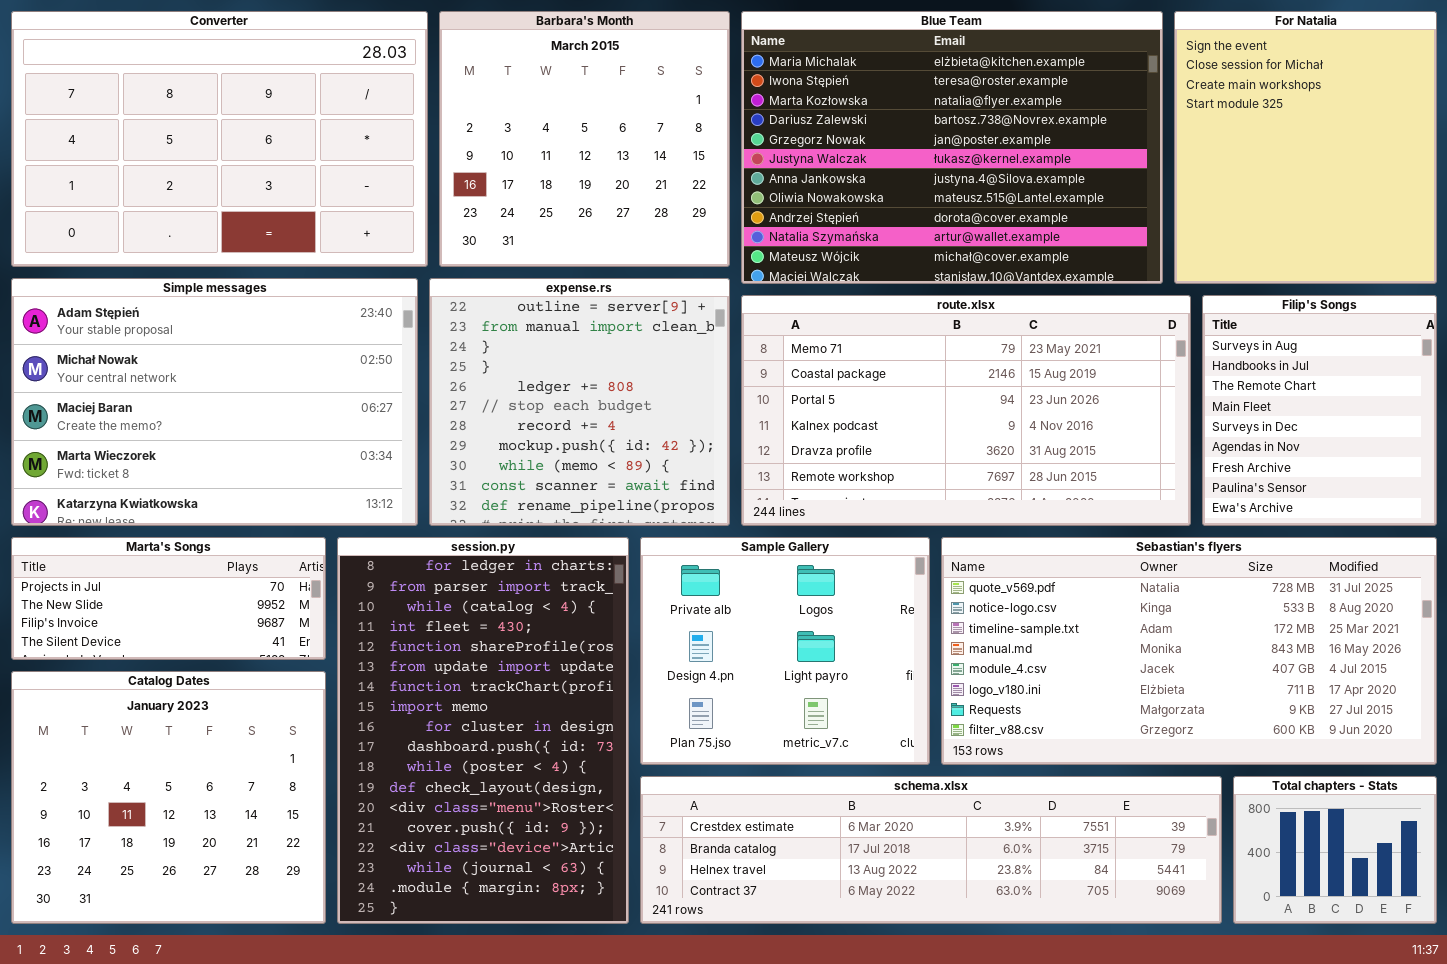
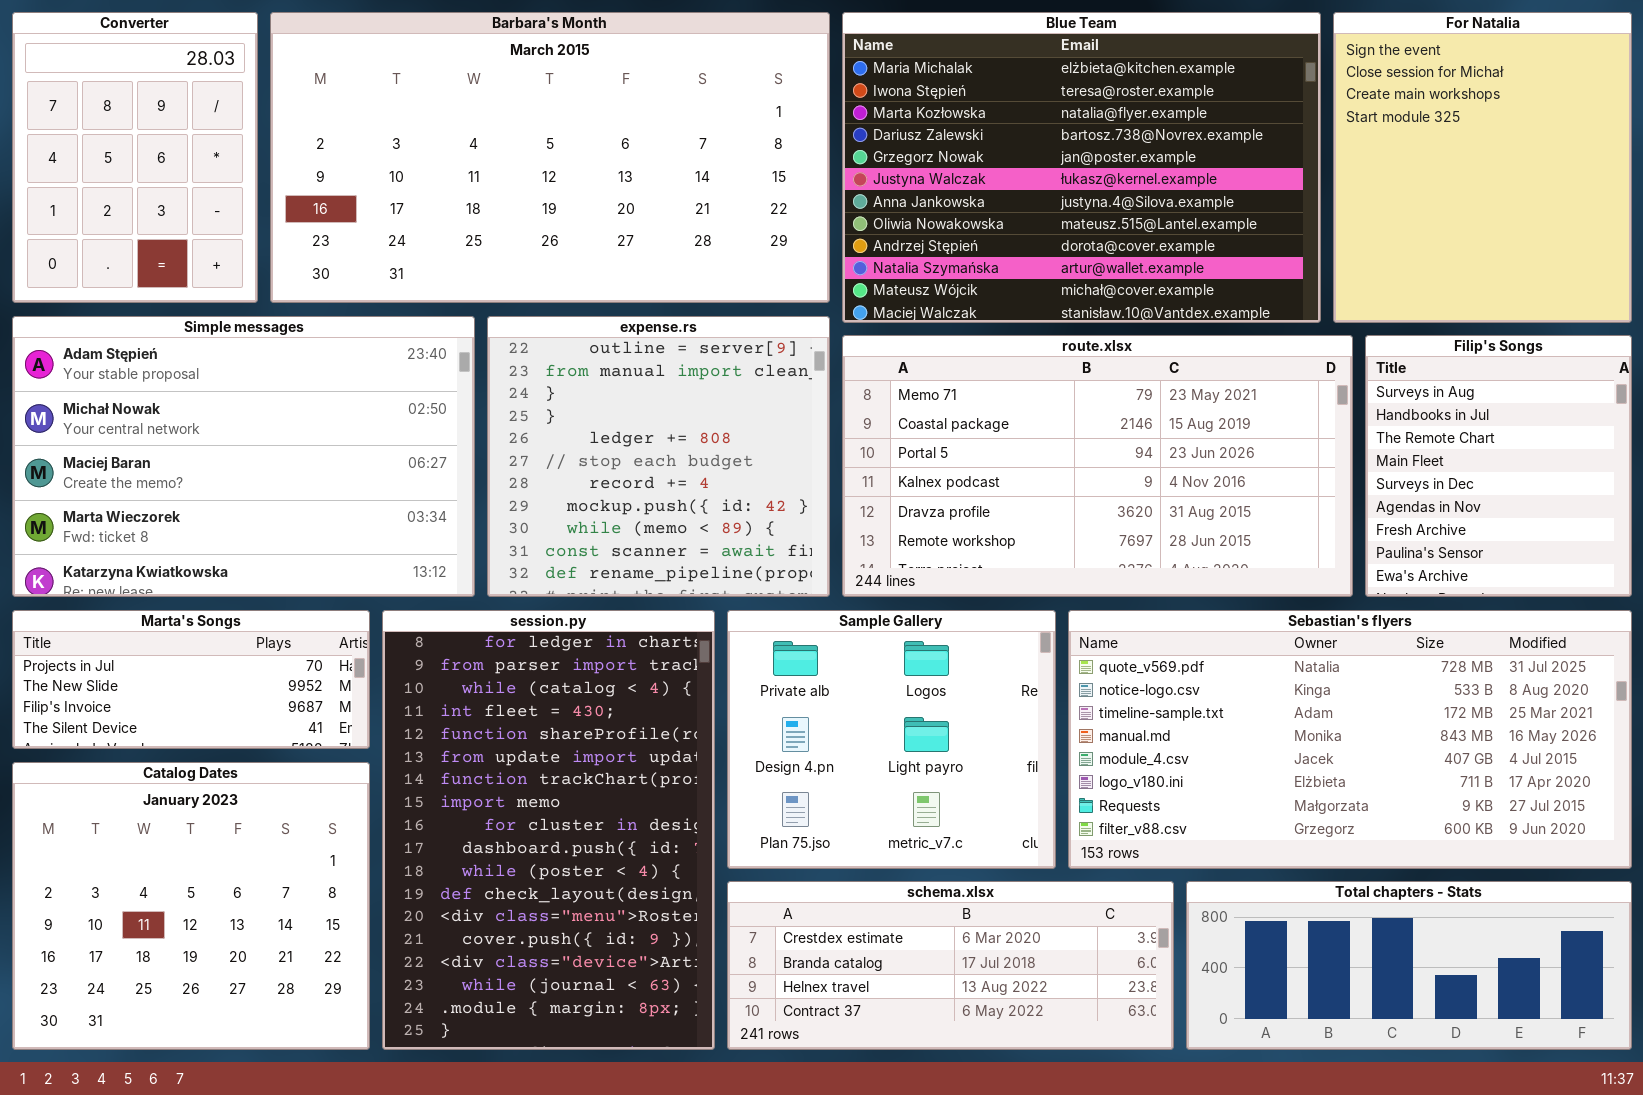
Converter: [11,11,428,267] -> [12,12,258,303], resized
Barbara's Month: [439,11,730,267] -> [270,12,830,303], resized
schema.xlsx: [640,776,1222,924] -> [727,881,1174,1050], resized
Total chapters - Stats: [1233,776,1437,924] -> [1186,881,1632,1050], resized

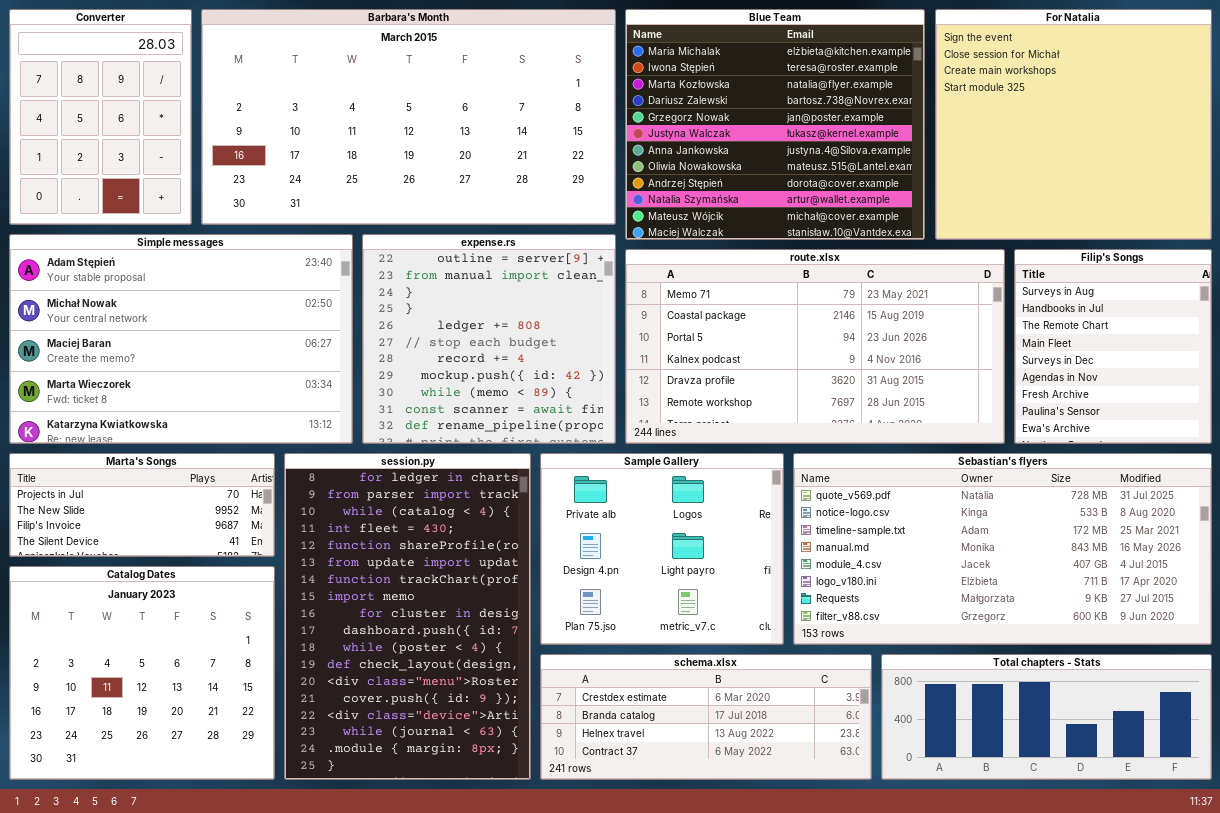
Blue Team: [842,12,1321,323] -> [625,9,925,240], resized
For Natalia: [1333,12,1632,323] -> [935,9,1212,240], resized

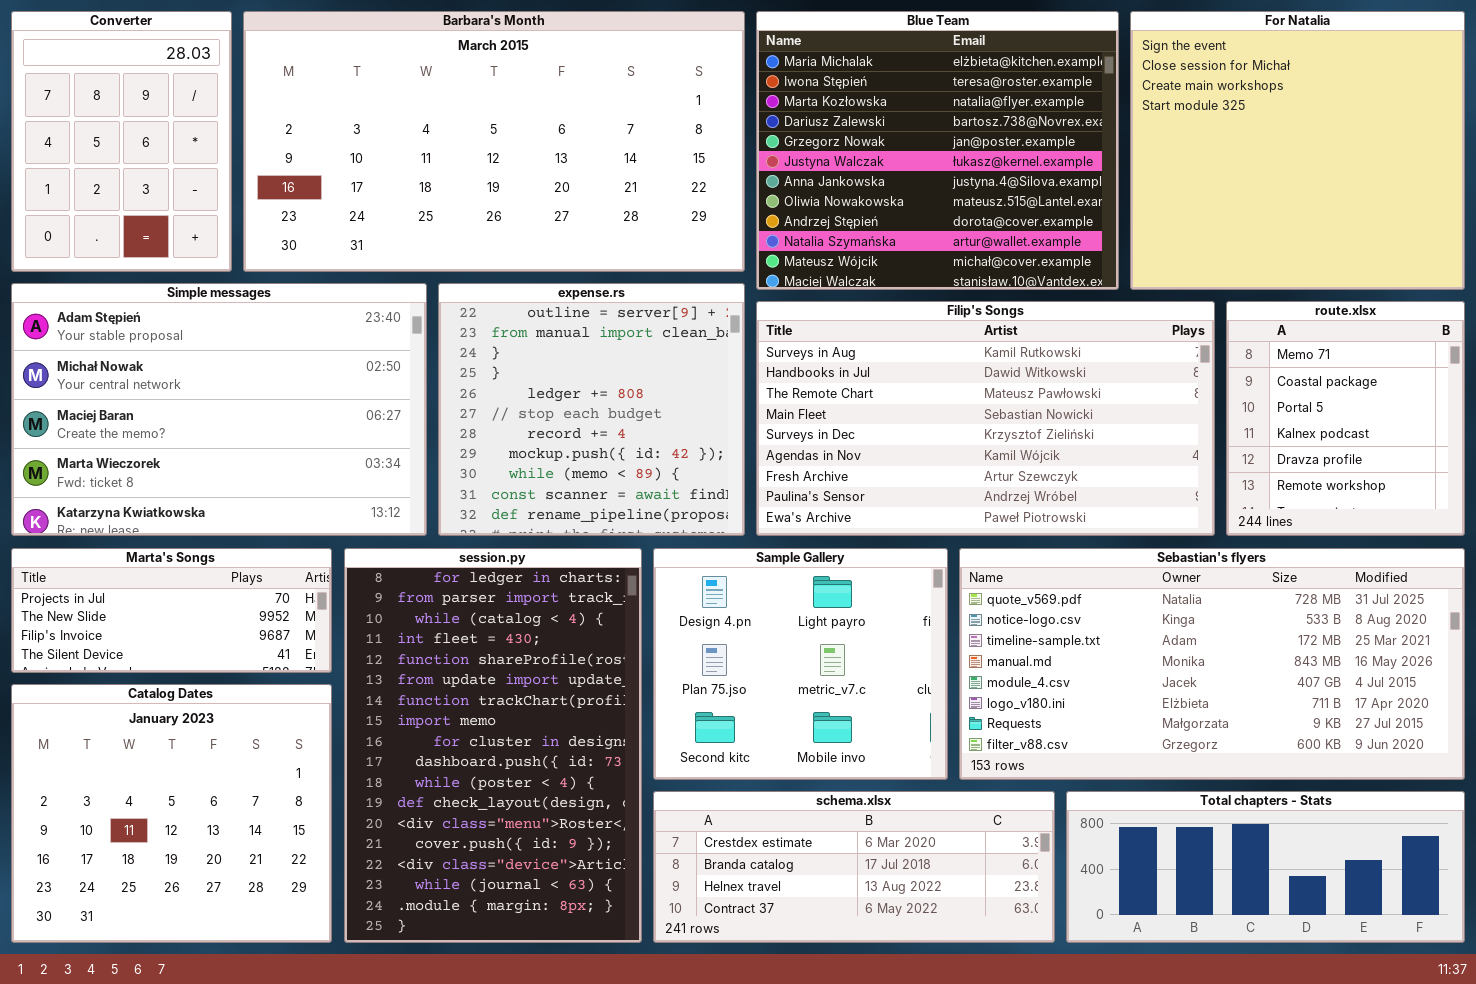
route.xlsx: [625,249,1005,444] -> [1226,301,1465,536], moved, resized
Filip's Songs: [1014,249,1212,444] -> [756,301,1215,536], moved, resized
Sample Gallery: [540,453,784,645] -> [653,548,948,780], scrolled down 1 row

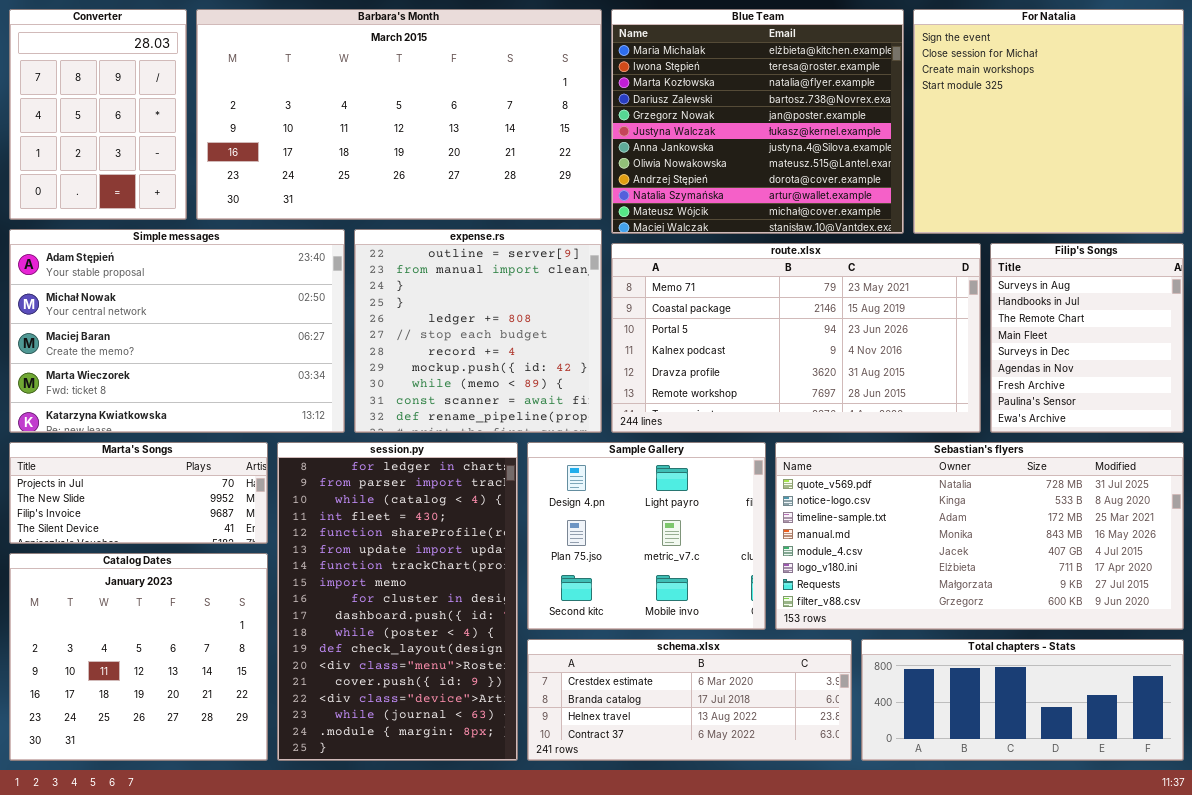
Filip's Songs: [756,301,1215,536] -> [990,243,1184,433], moved, resized
route.xlsx: [1226,301,1465,536] -> [611,243,981,433], moved, resized

